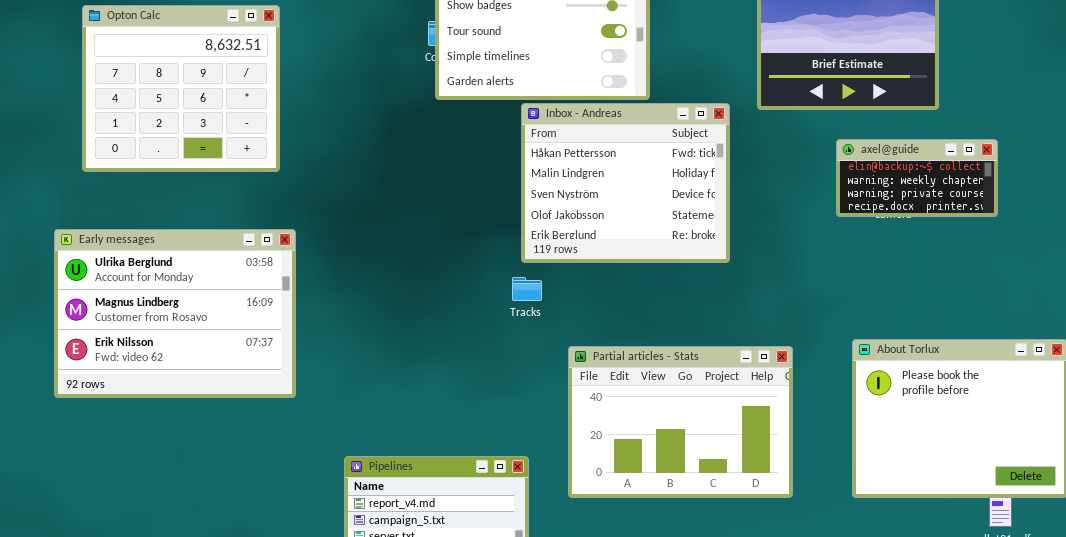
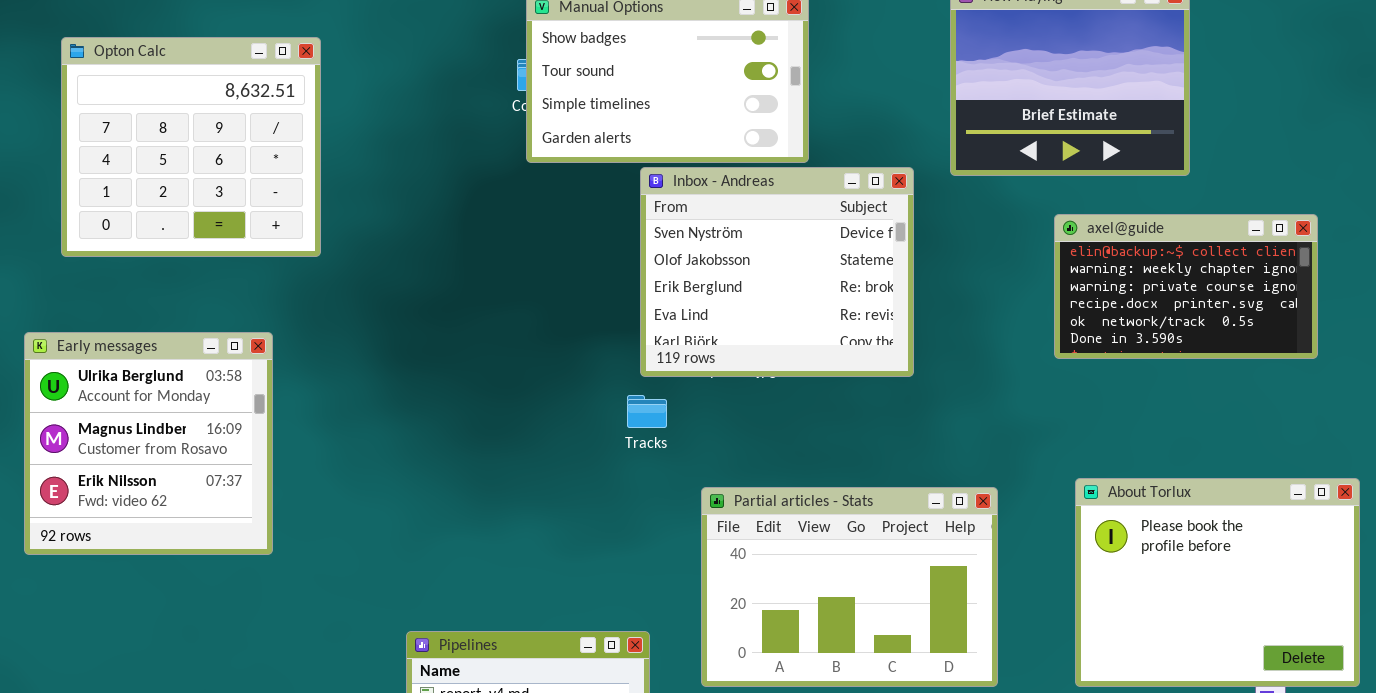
Inbox - Andreas: [521,103,730,263] -> [640,167,914,377], scrolled down 2 rows
axel@guide: [836,139,998,217] -> [1054,214,1318,359], resized
Early messages: [54,229,296,398] -> [24,332,273,555], resized

